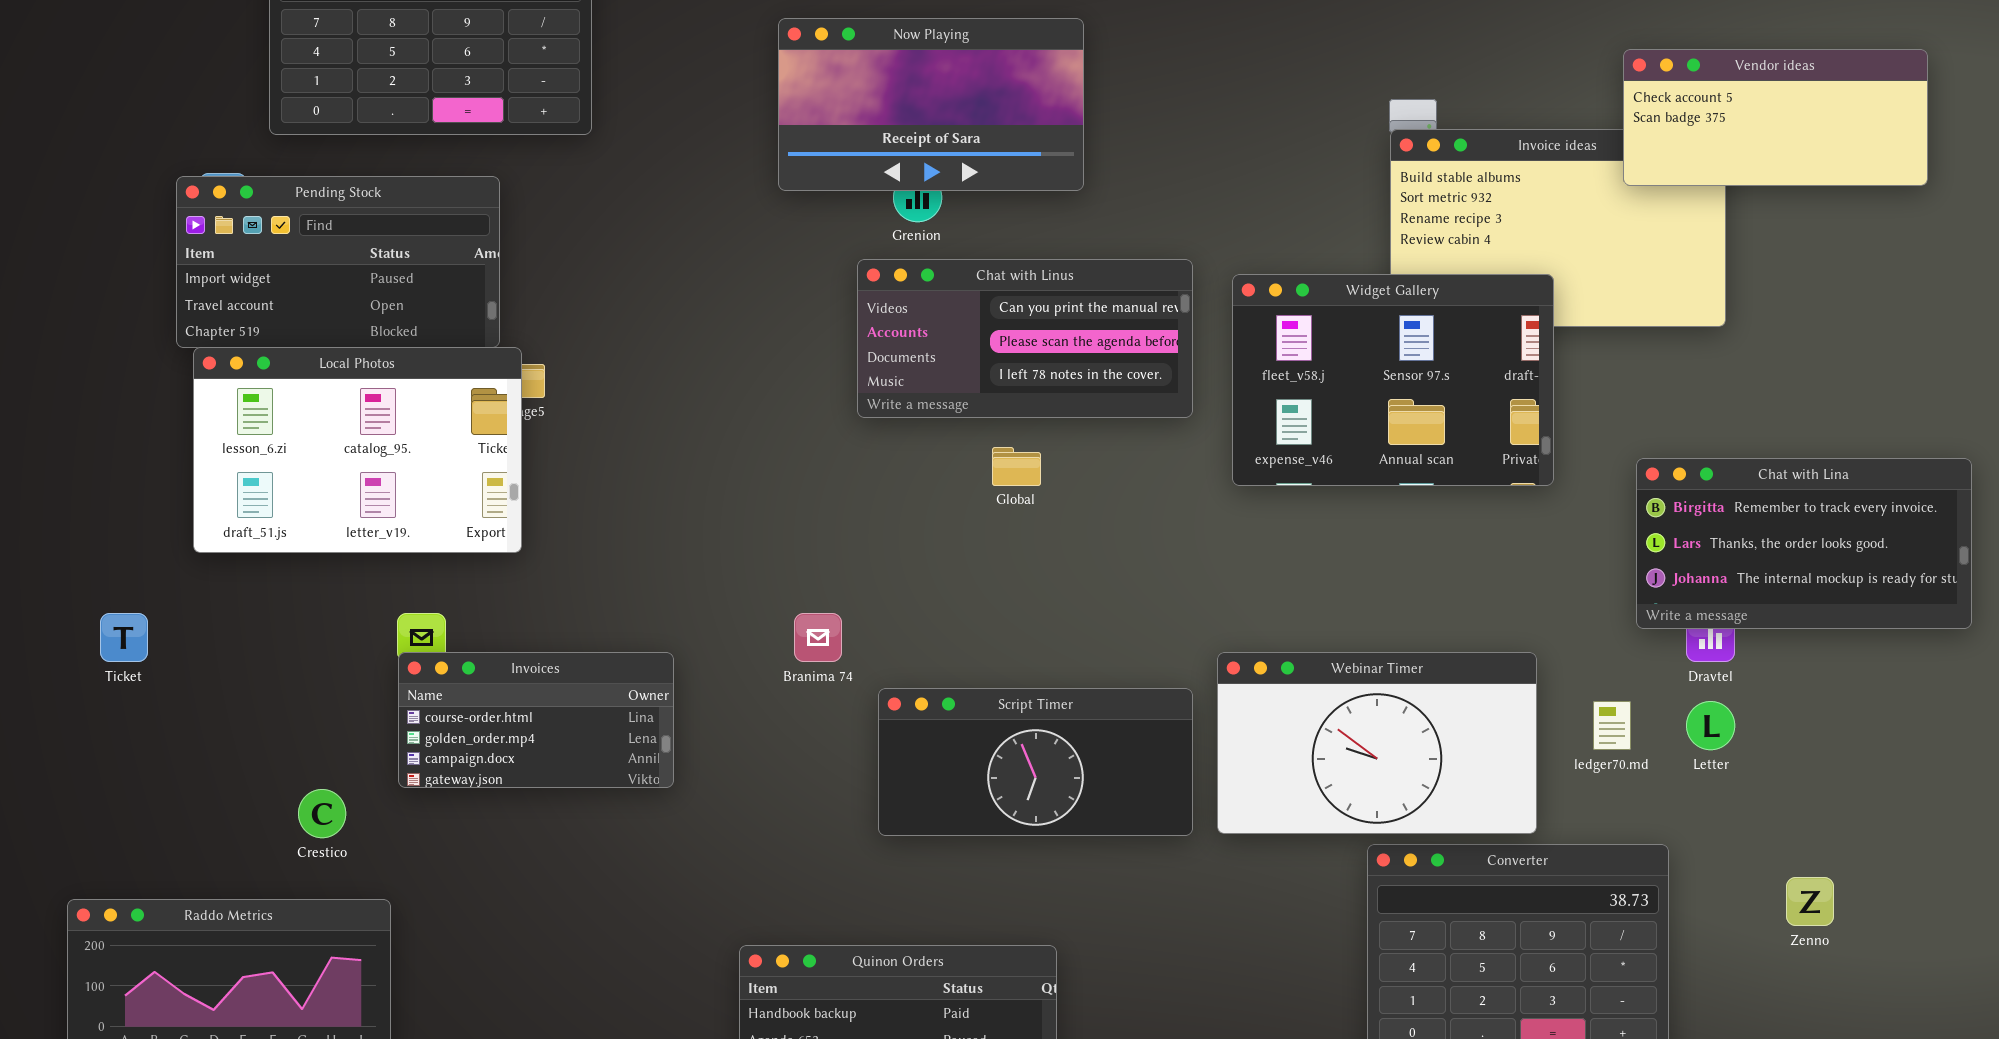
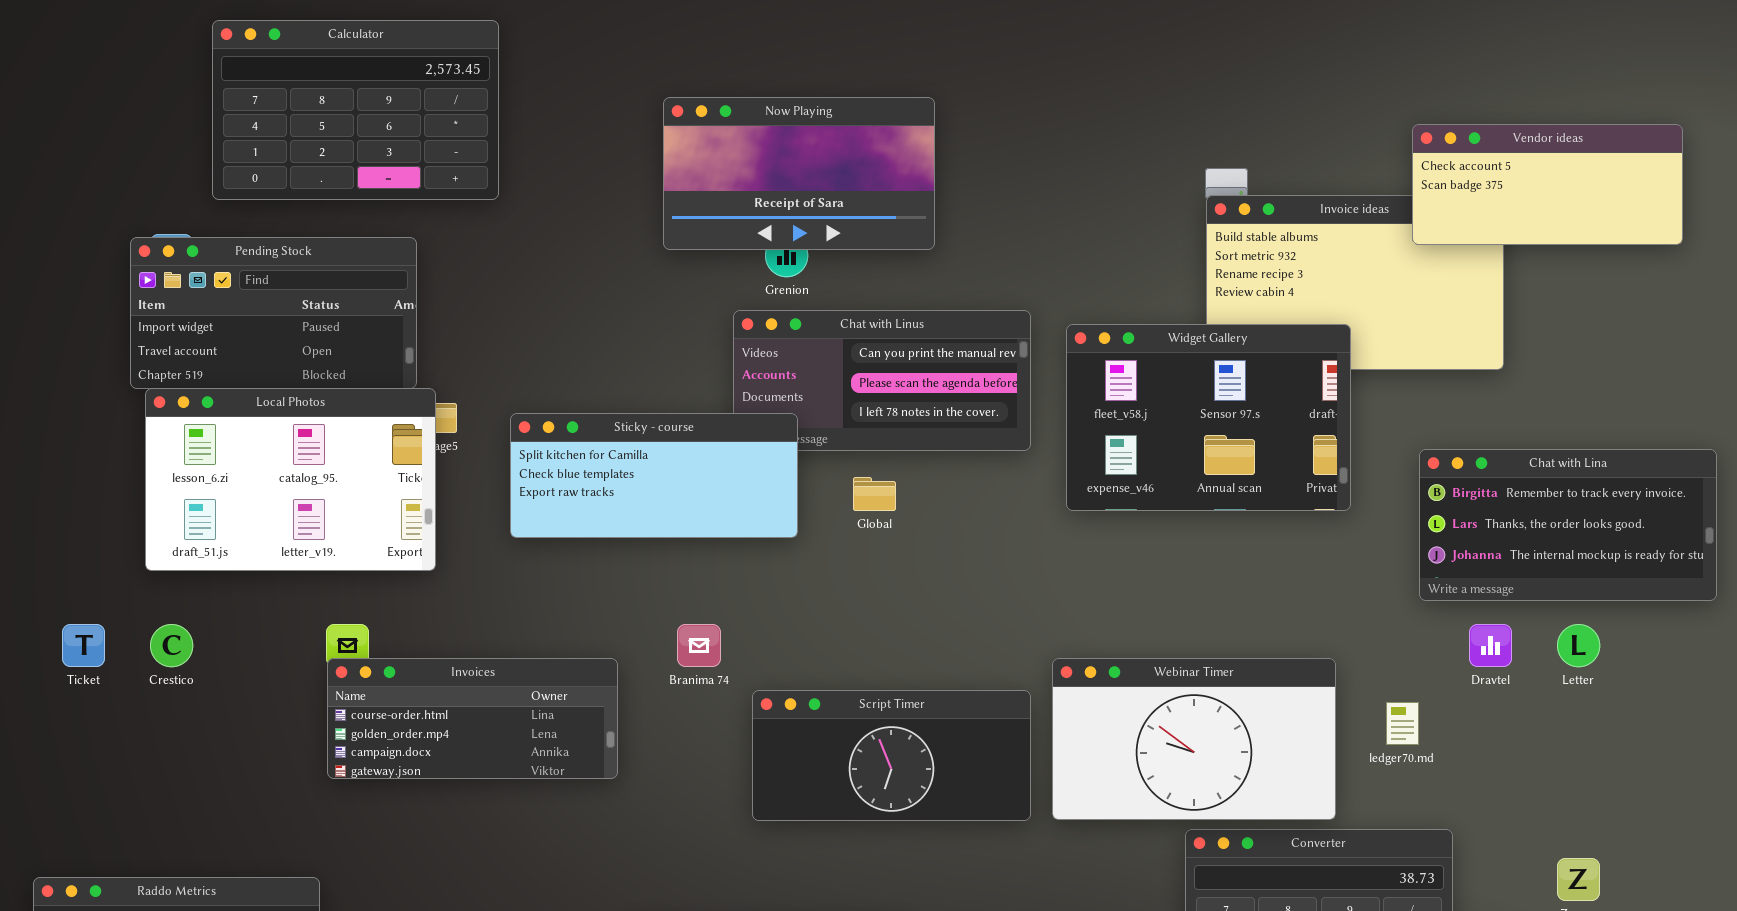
Sticky - course: none -> [510,413,798,538], opened
Chat with Lina: [1636,458,1972,629] -> [1419,449,1717,601], moved
Invoices: [398,652,674,788] -> [327,658,618,779], resized
Letter: [1686,701,1735,750] -> [1557,624,1600,667], moved
Crestico: [298,789,346,838] -> [150,624,193,667], moved

